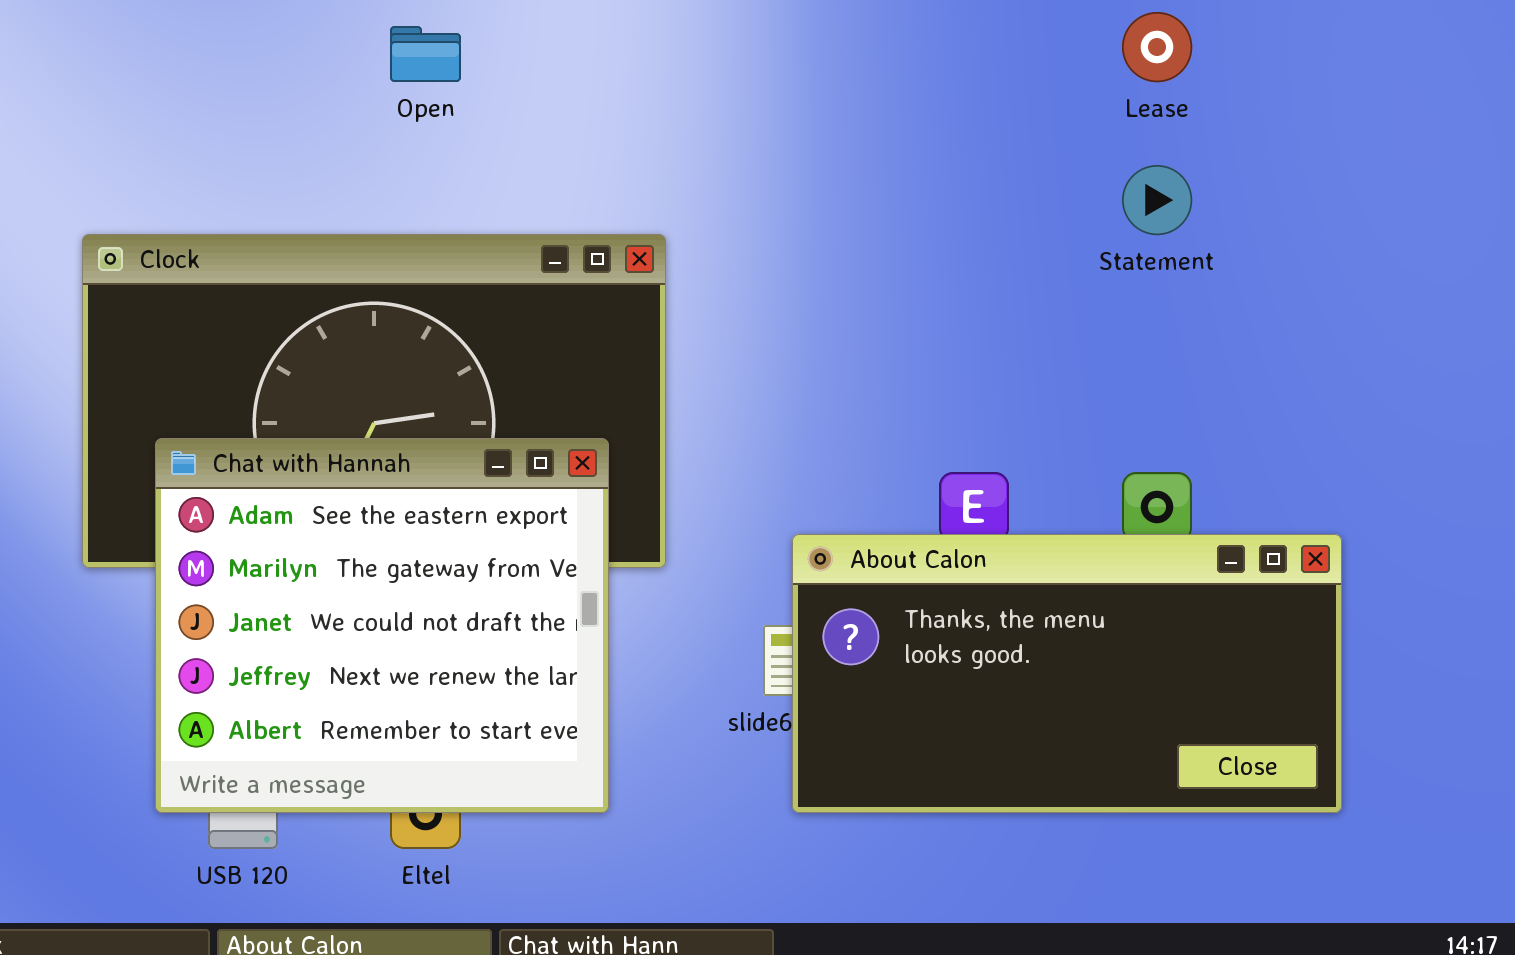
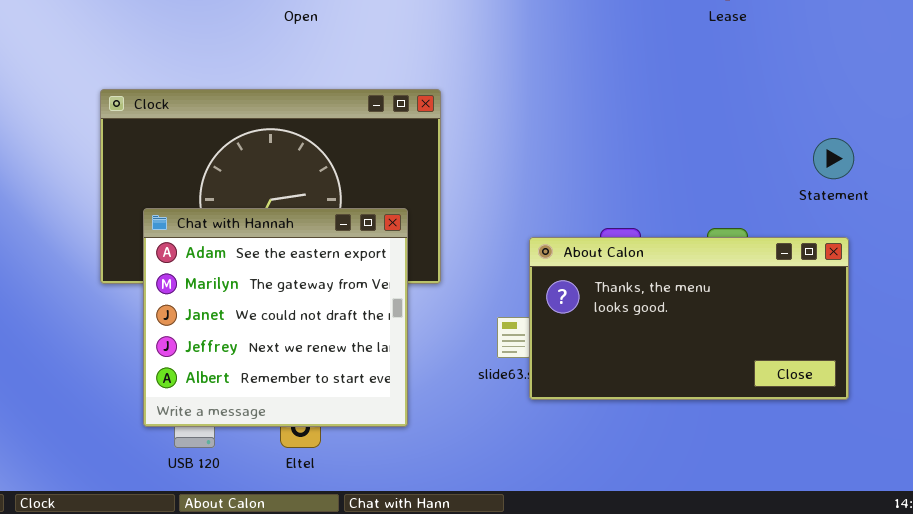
Statement: [1122,165,1192,235] -> [813,138,854,179], moved
About Calon: [792,534,1342,813] -> [529,237,849,400], moved

